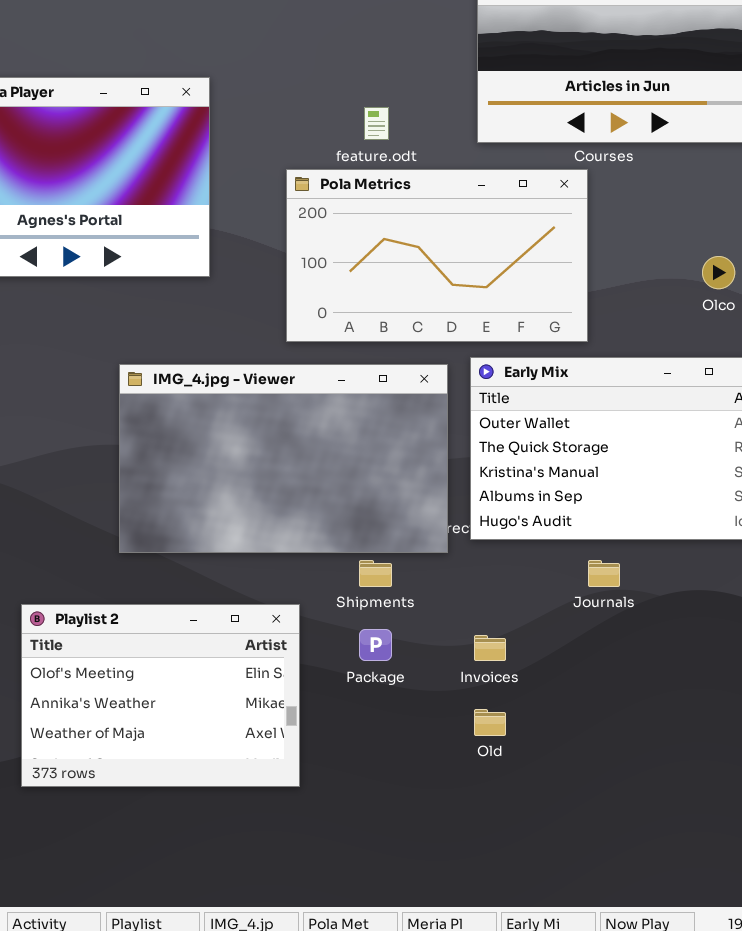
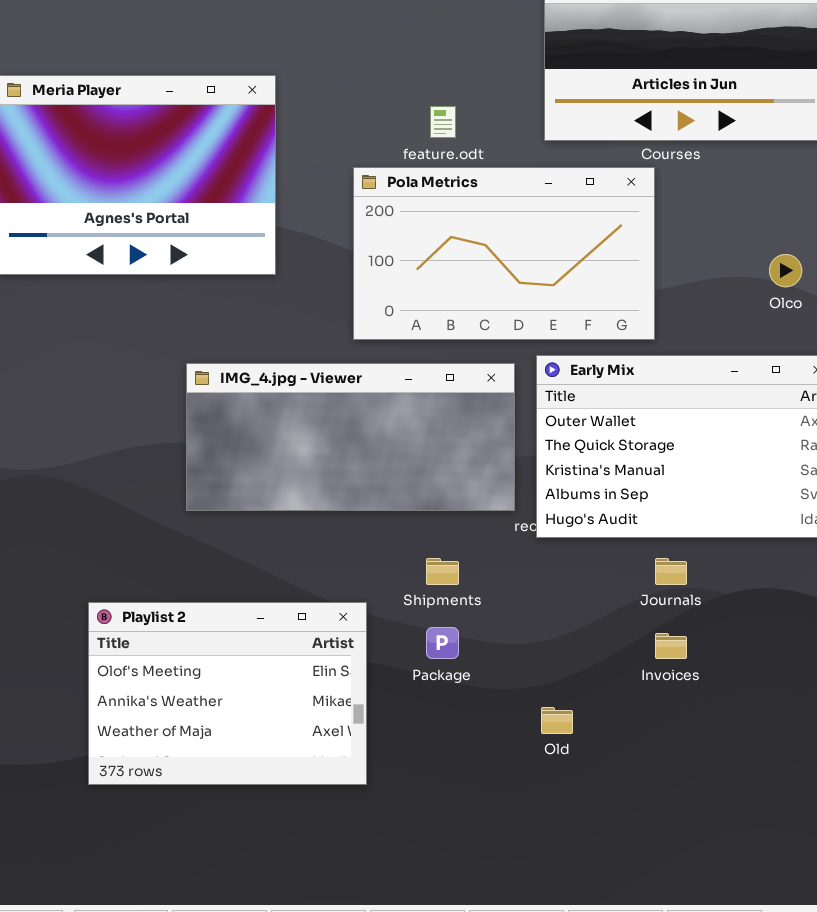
IMG_4.jpg - Viewer: [119,364,448,553] -> [186,363,515,511], resized
Invoices: [474,635,506,661] -> [655,633,687,659], moved

